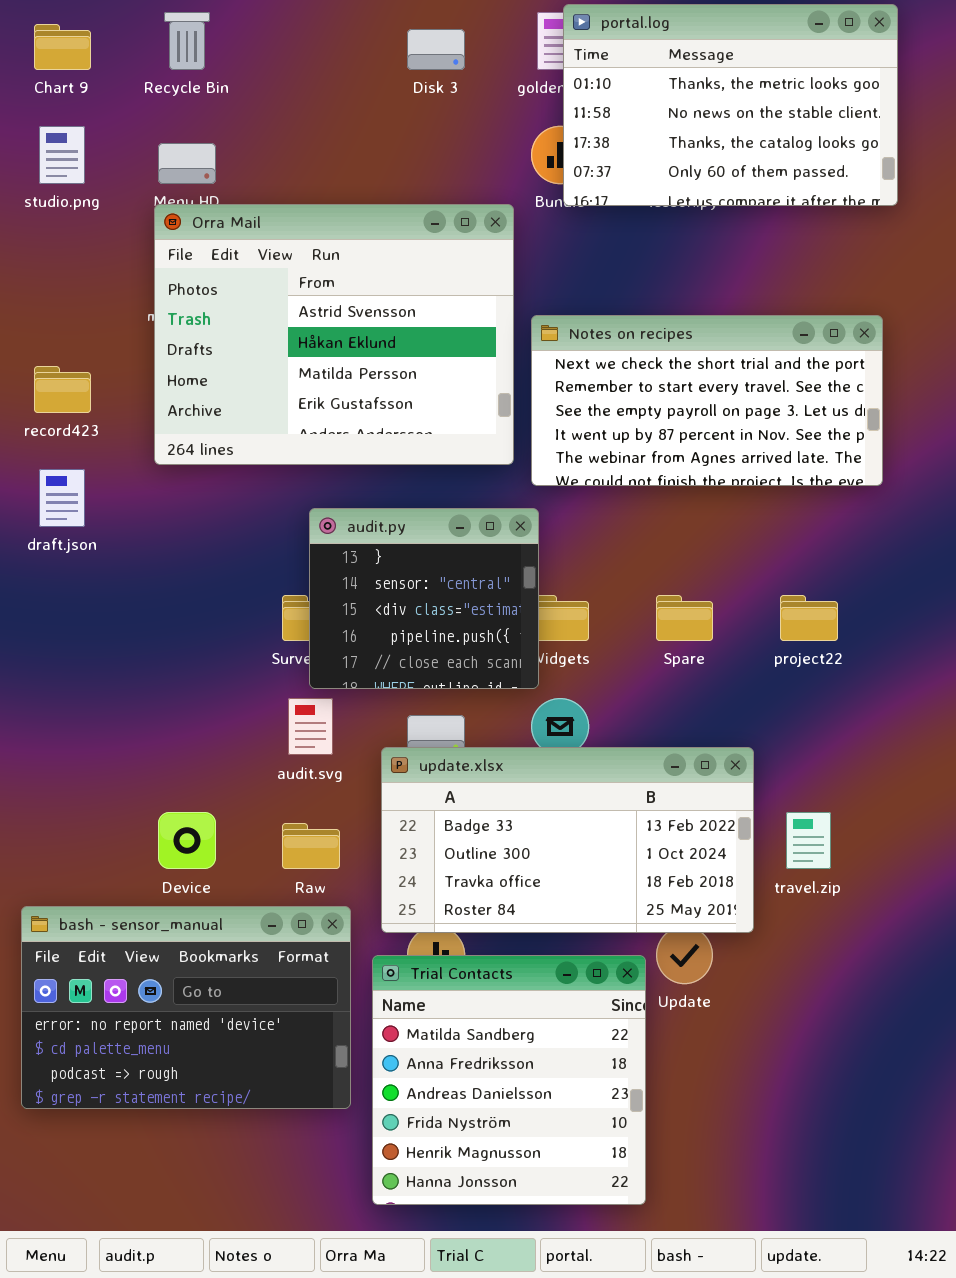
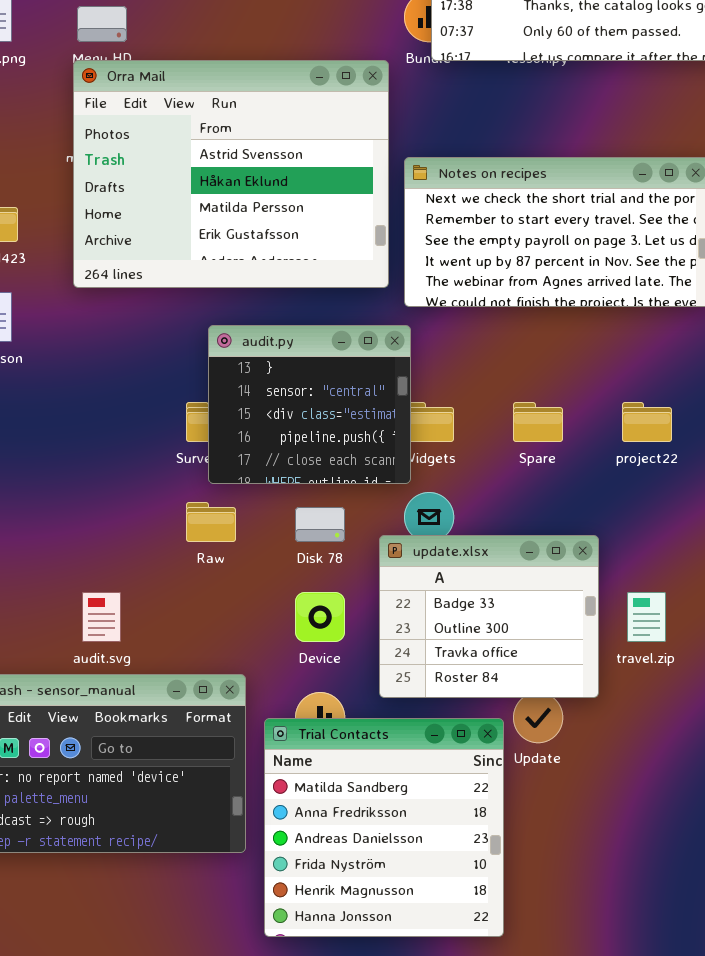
audit.svg: [288,698,333,755] -> [82,592,121,642], moved
update.xlsx: [381,747,754,933] -> [379,535,599,698], resized
Device: [158,812,216,869] -> [295,592,345,642], moved
Raw: [282,823,340,869] -> [186,502,236,542], moved

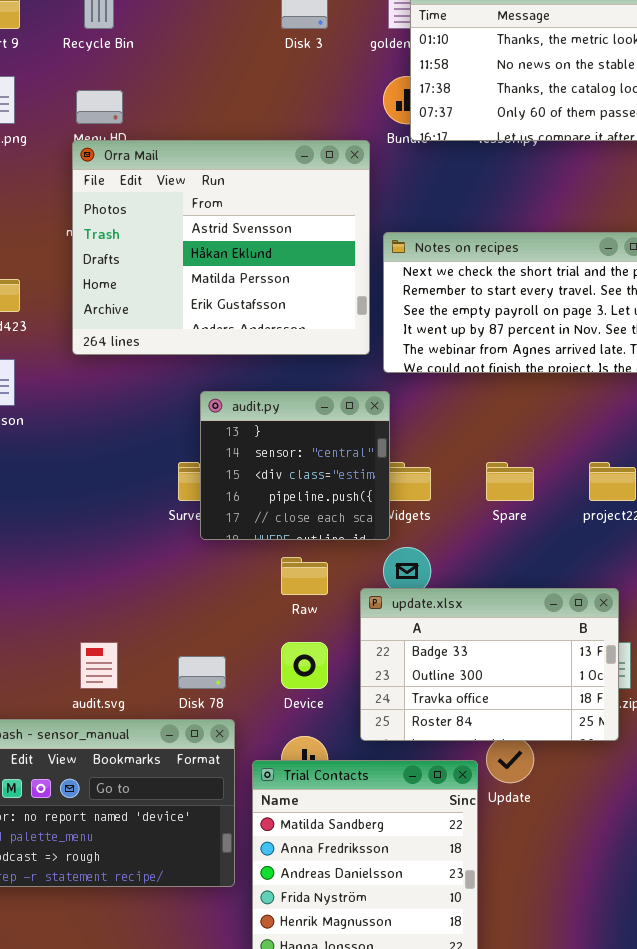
Raw: [186,502,236,542] -> [281,557,328,595], moved
Disk 78: [295,507,345,542] -> [178,656,226,689], moved
update.xlsx: [379,535,599,698] -> [360,588,619,741], resized

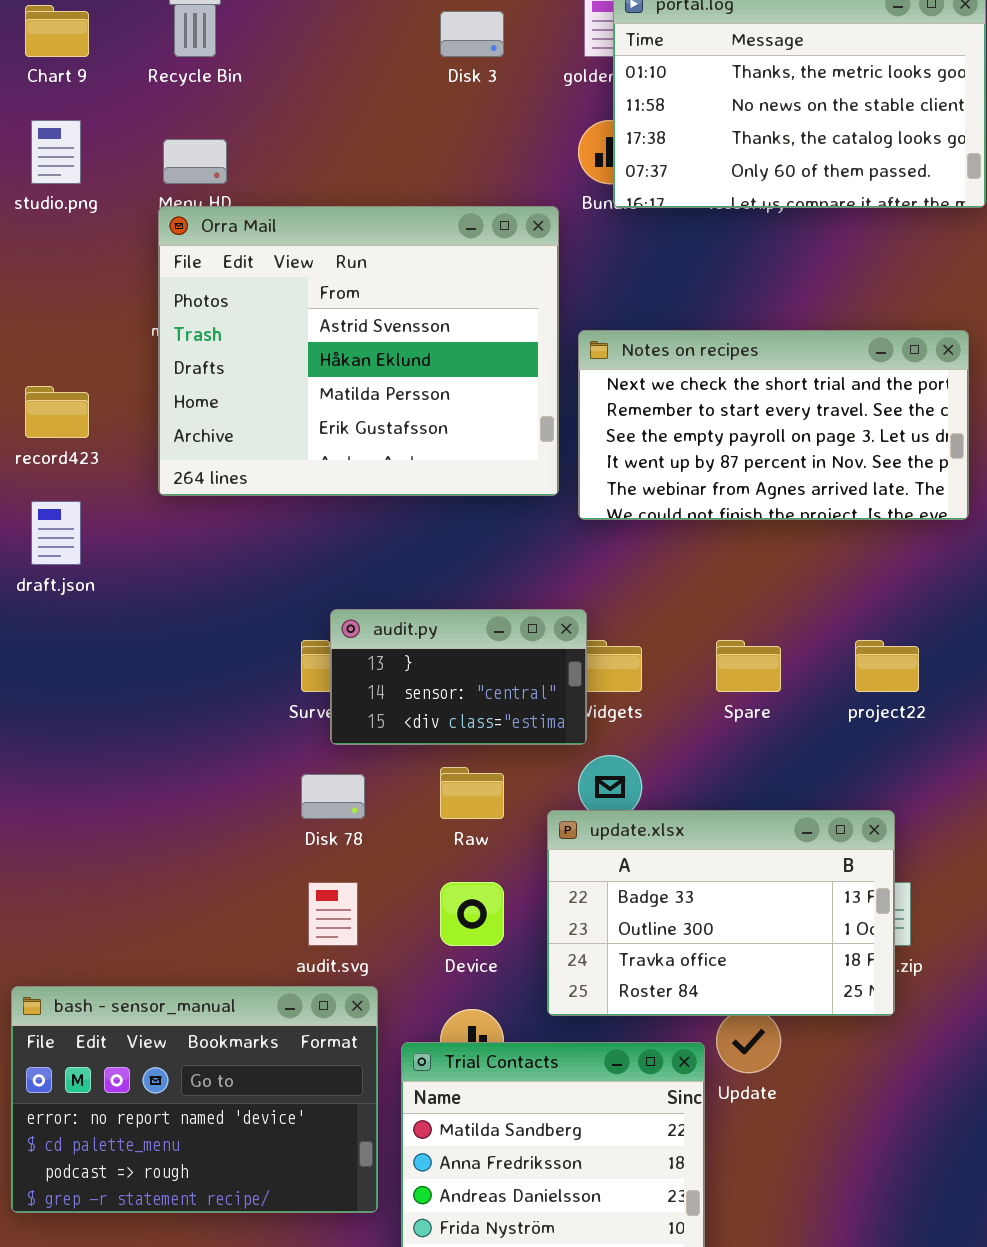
audit.py: [200,391,390,540] -> [330,609,587,745], resized
audit.svg: [80,642,118,689] -> [308,882,358,946], moved
Disk 78: [178,656,226,689] -> [301,774,365,819], moved

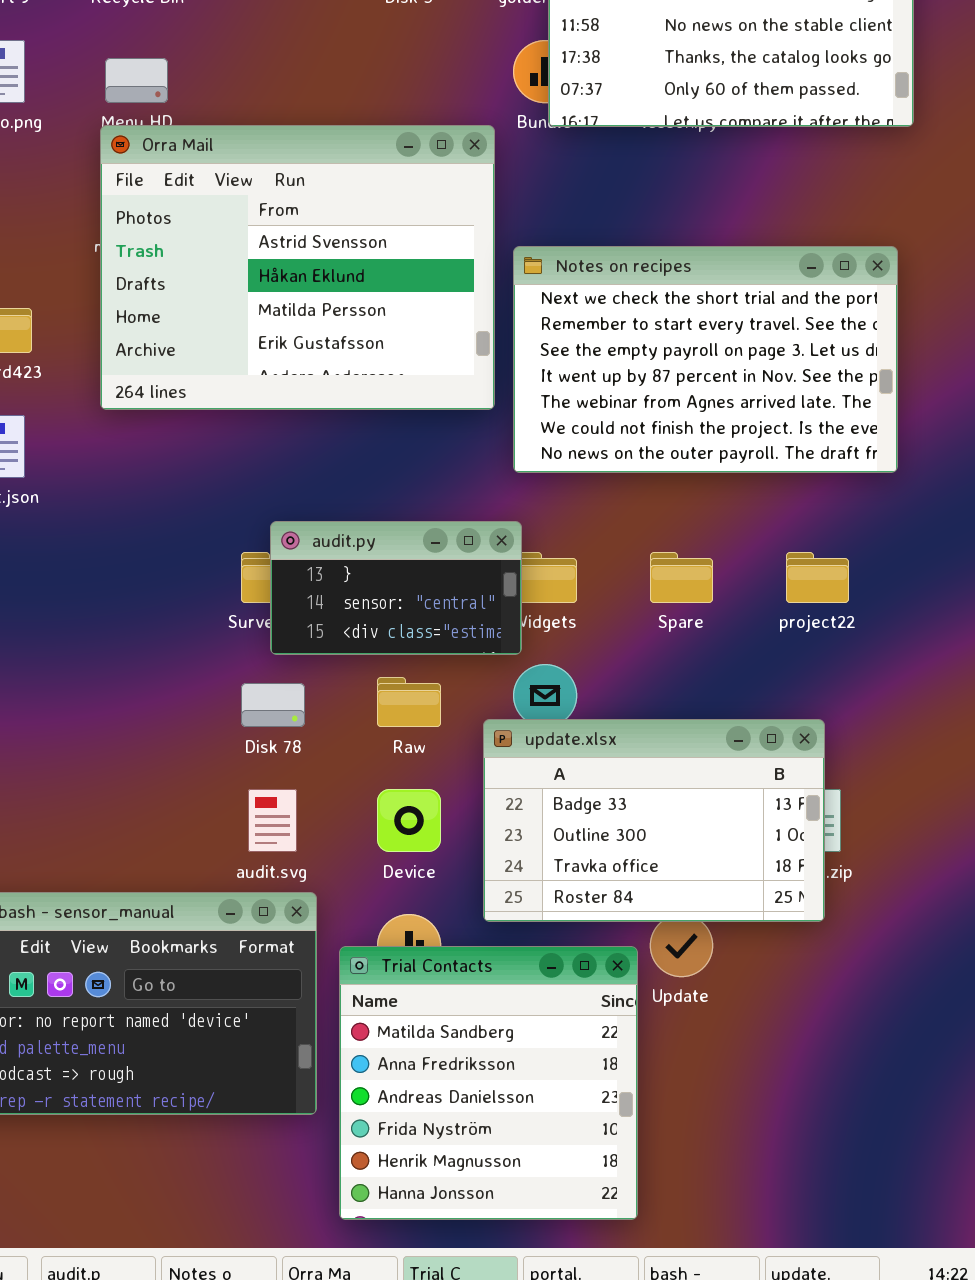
Notes on recipes: [578,330,969,520] -> [513,246,898,473], resized

